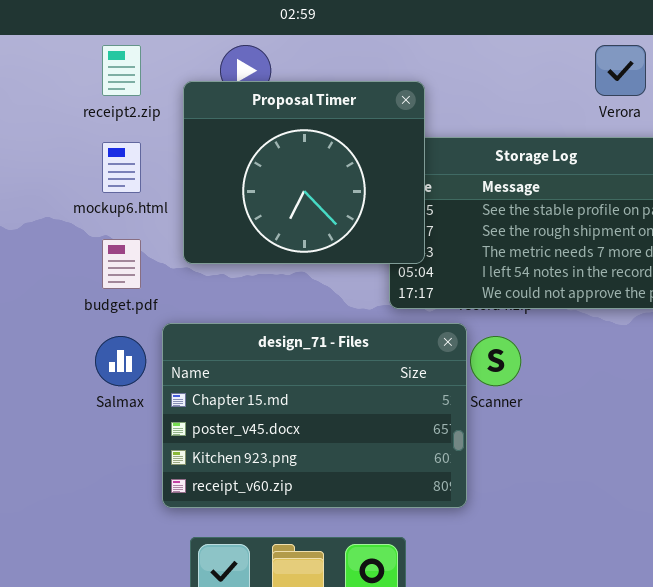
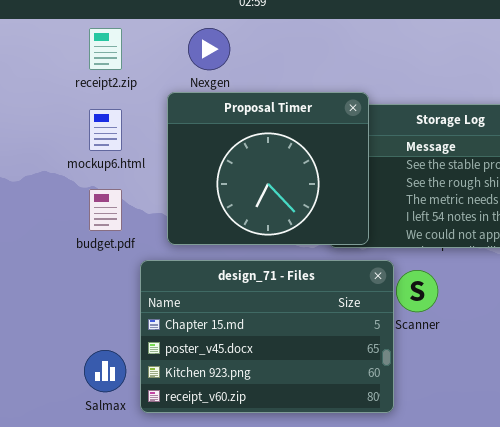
Proposal Timer: [183,81,425,264] -> [167,92,369,245], moved
Salmax: [95,336,146,386] -> [84,350,126,392], moved

